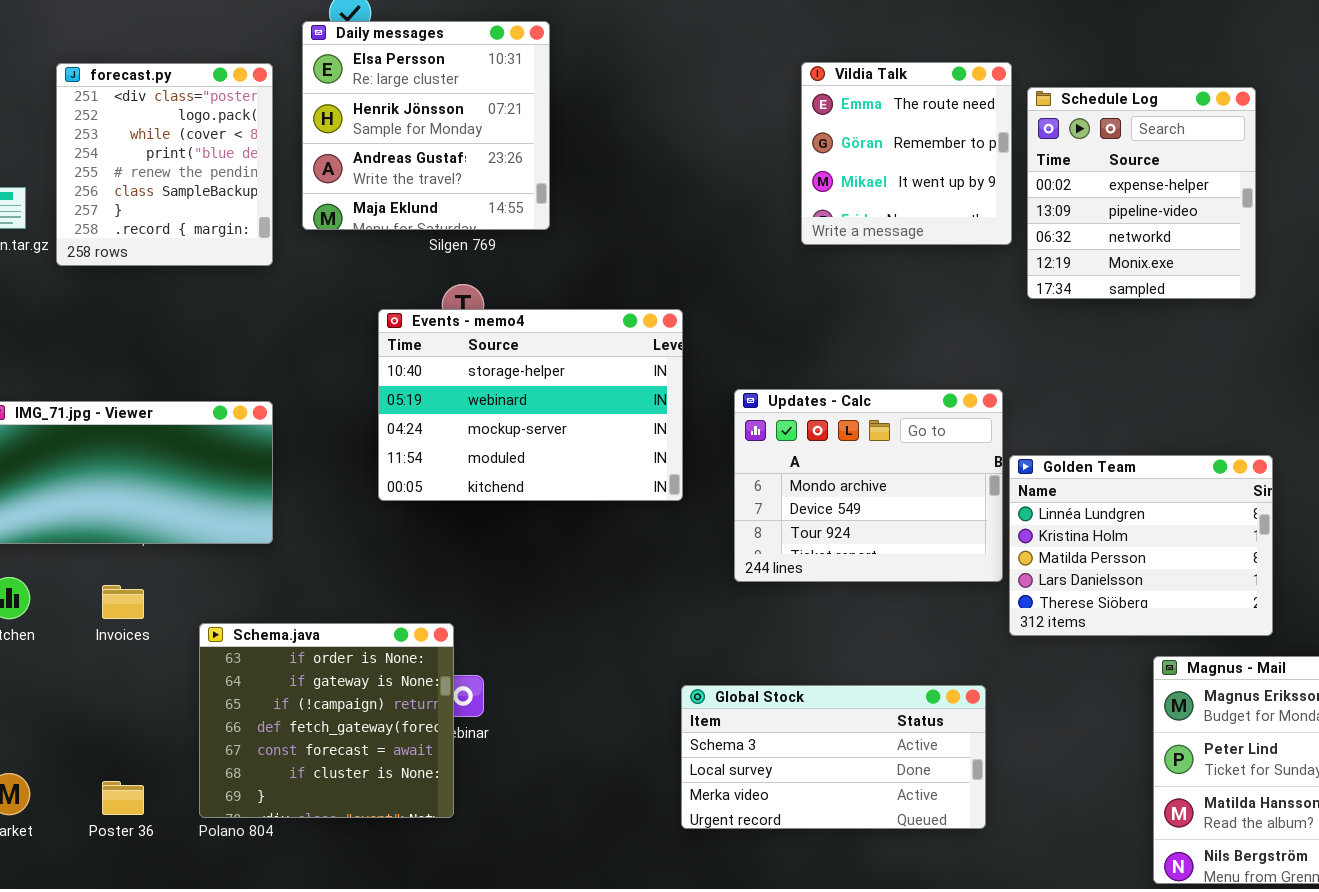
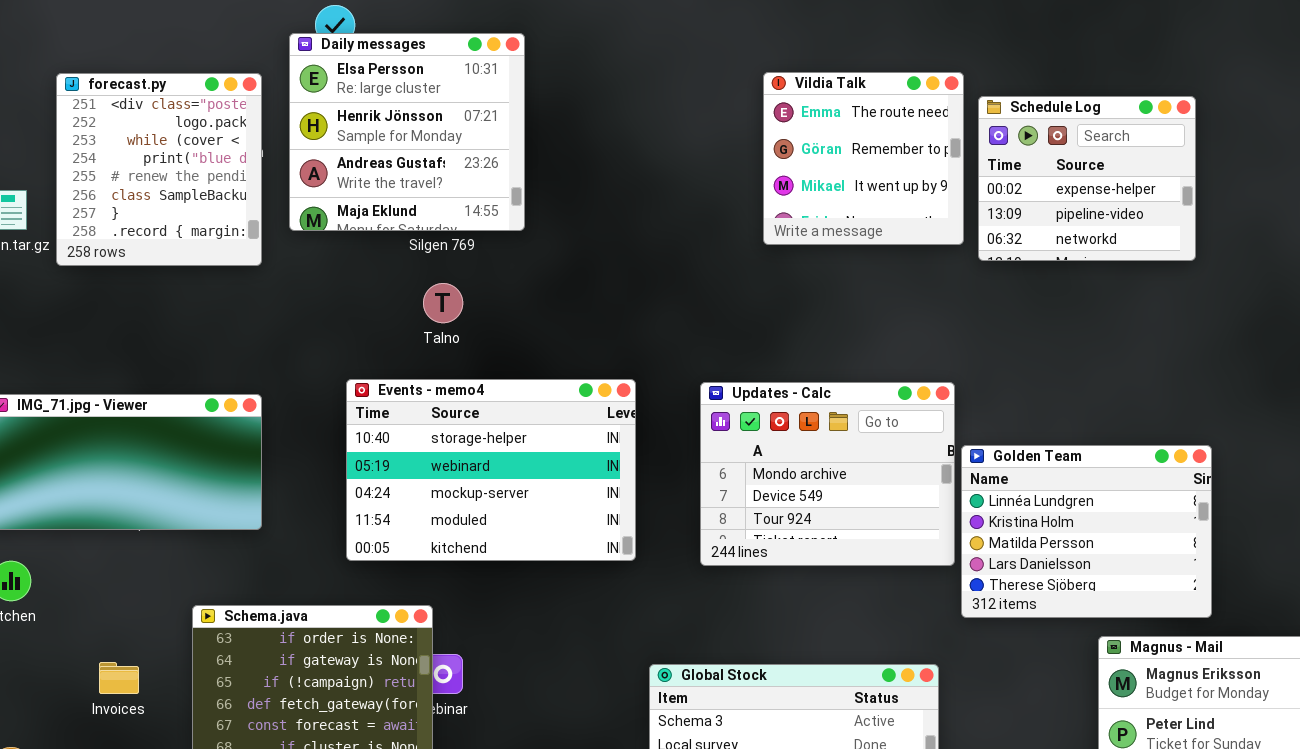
Schedule Log: [1027,87,1256,299] -> [978,96,1196,261], resized
Events - memo4: [378,309,683,501] -> [346,379,636,561], moved
Invoices: [102,585,144,619] -> [99,662,139,694], moved

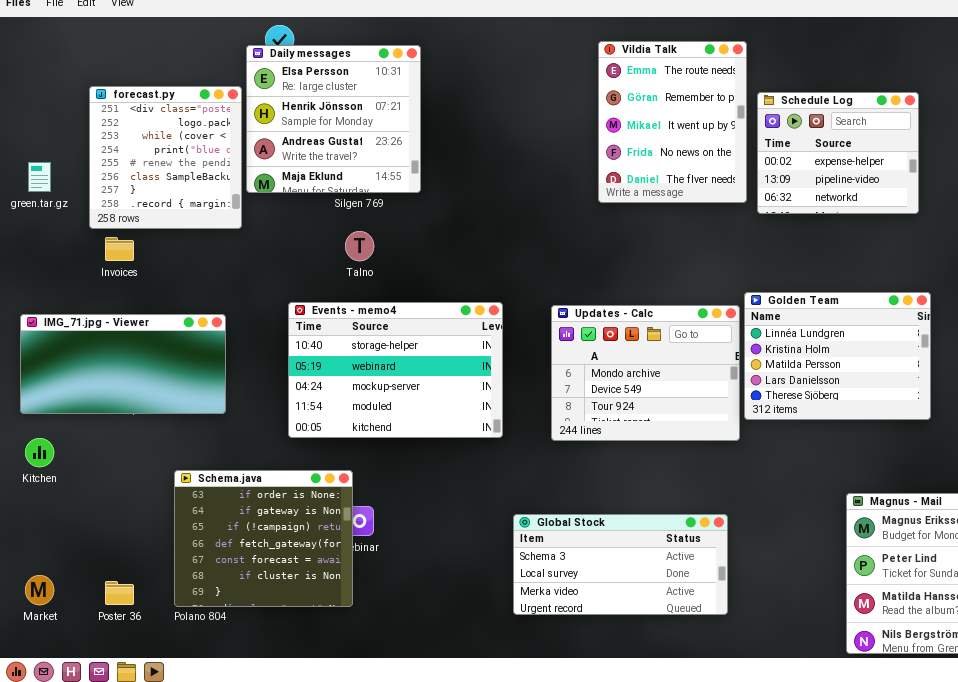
Vildia Talk: [763,72,964,245] -> [598,41,747,203], resized
forecast.py: [56,73,262,266] -> [89,86,242,229], moved
Golden Team: [961,445,1212,618] -> [744,292,931,420], moved
Invoices: [99,662,139,694] -> [105,237,134,261], moved

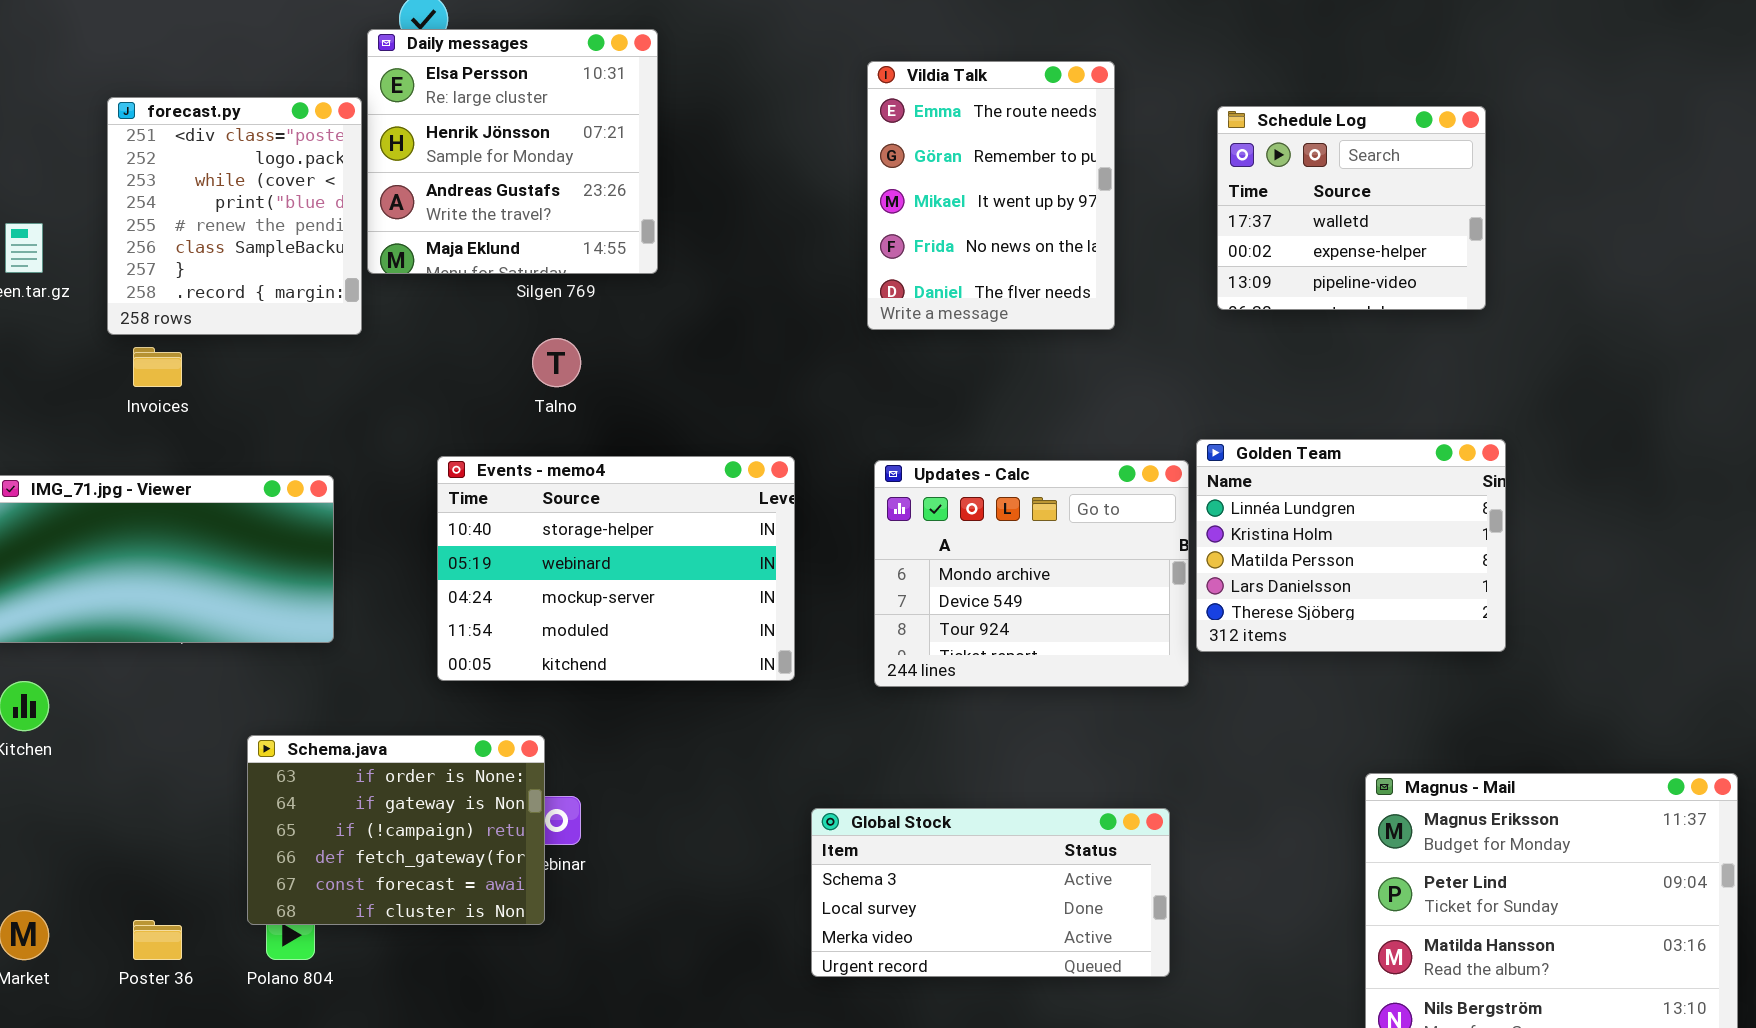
Vildia Talk: [598,41,747,203] -> [867,61,1115,330], moved
Schedule Log: [757,92,919,214] -> [1217,106,1486,310], scrolled up 1 row
Schema.java: [174,470,353,607] -> [247,735,545,925], resized

